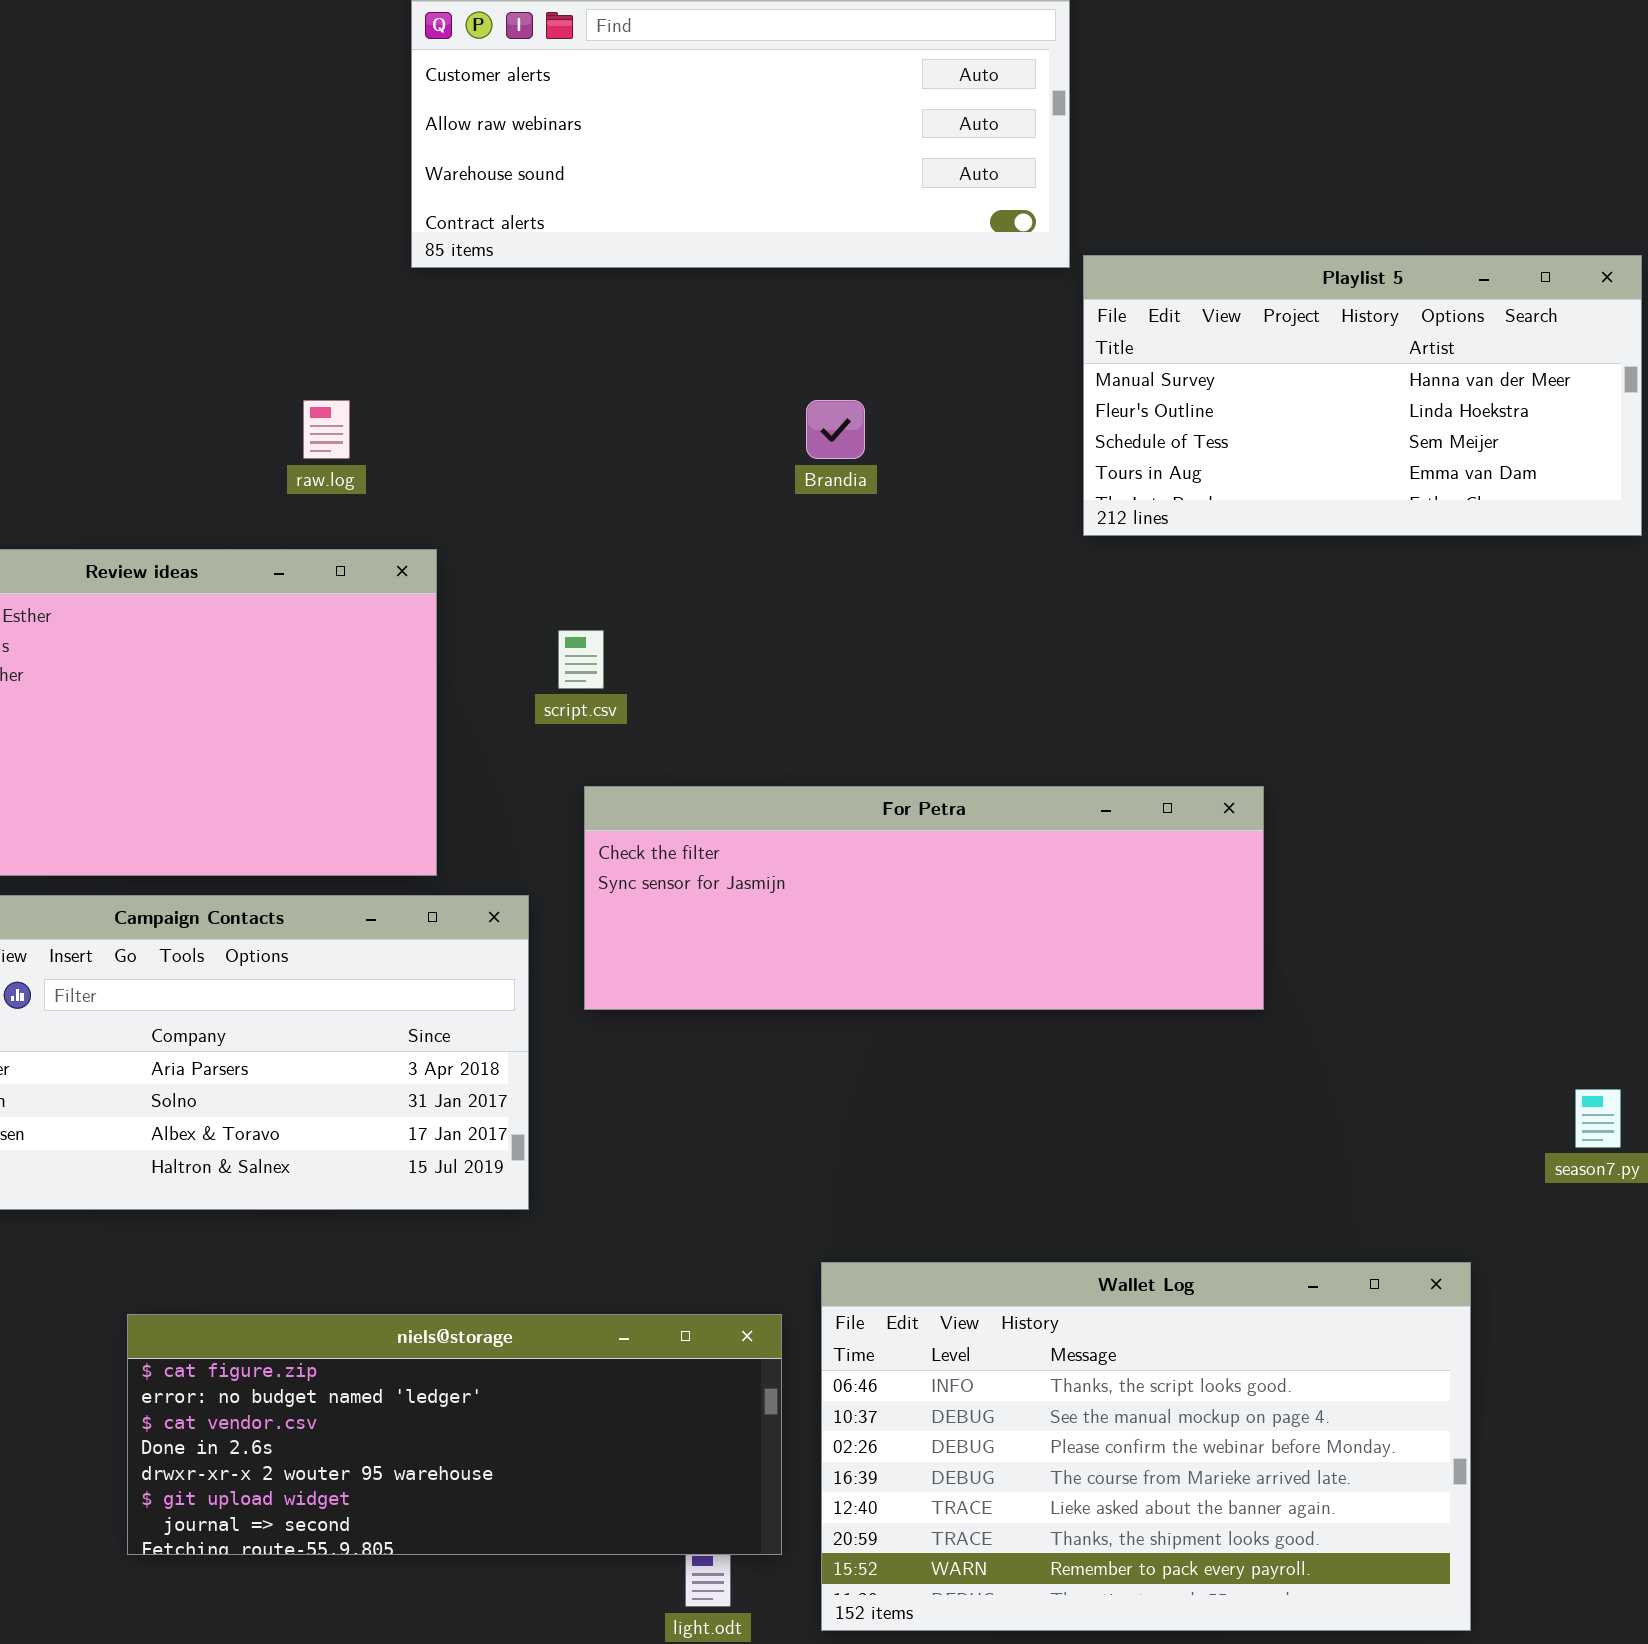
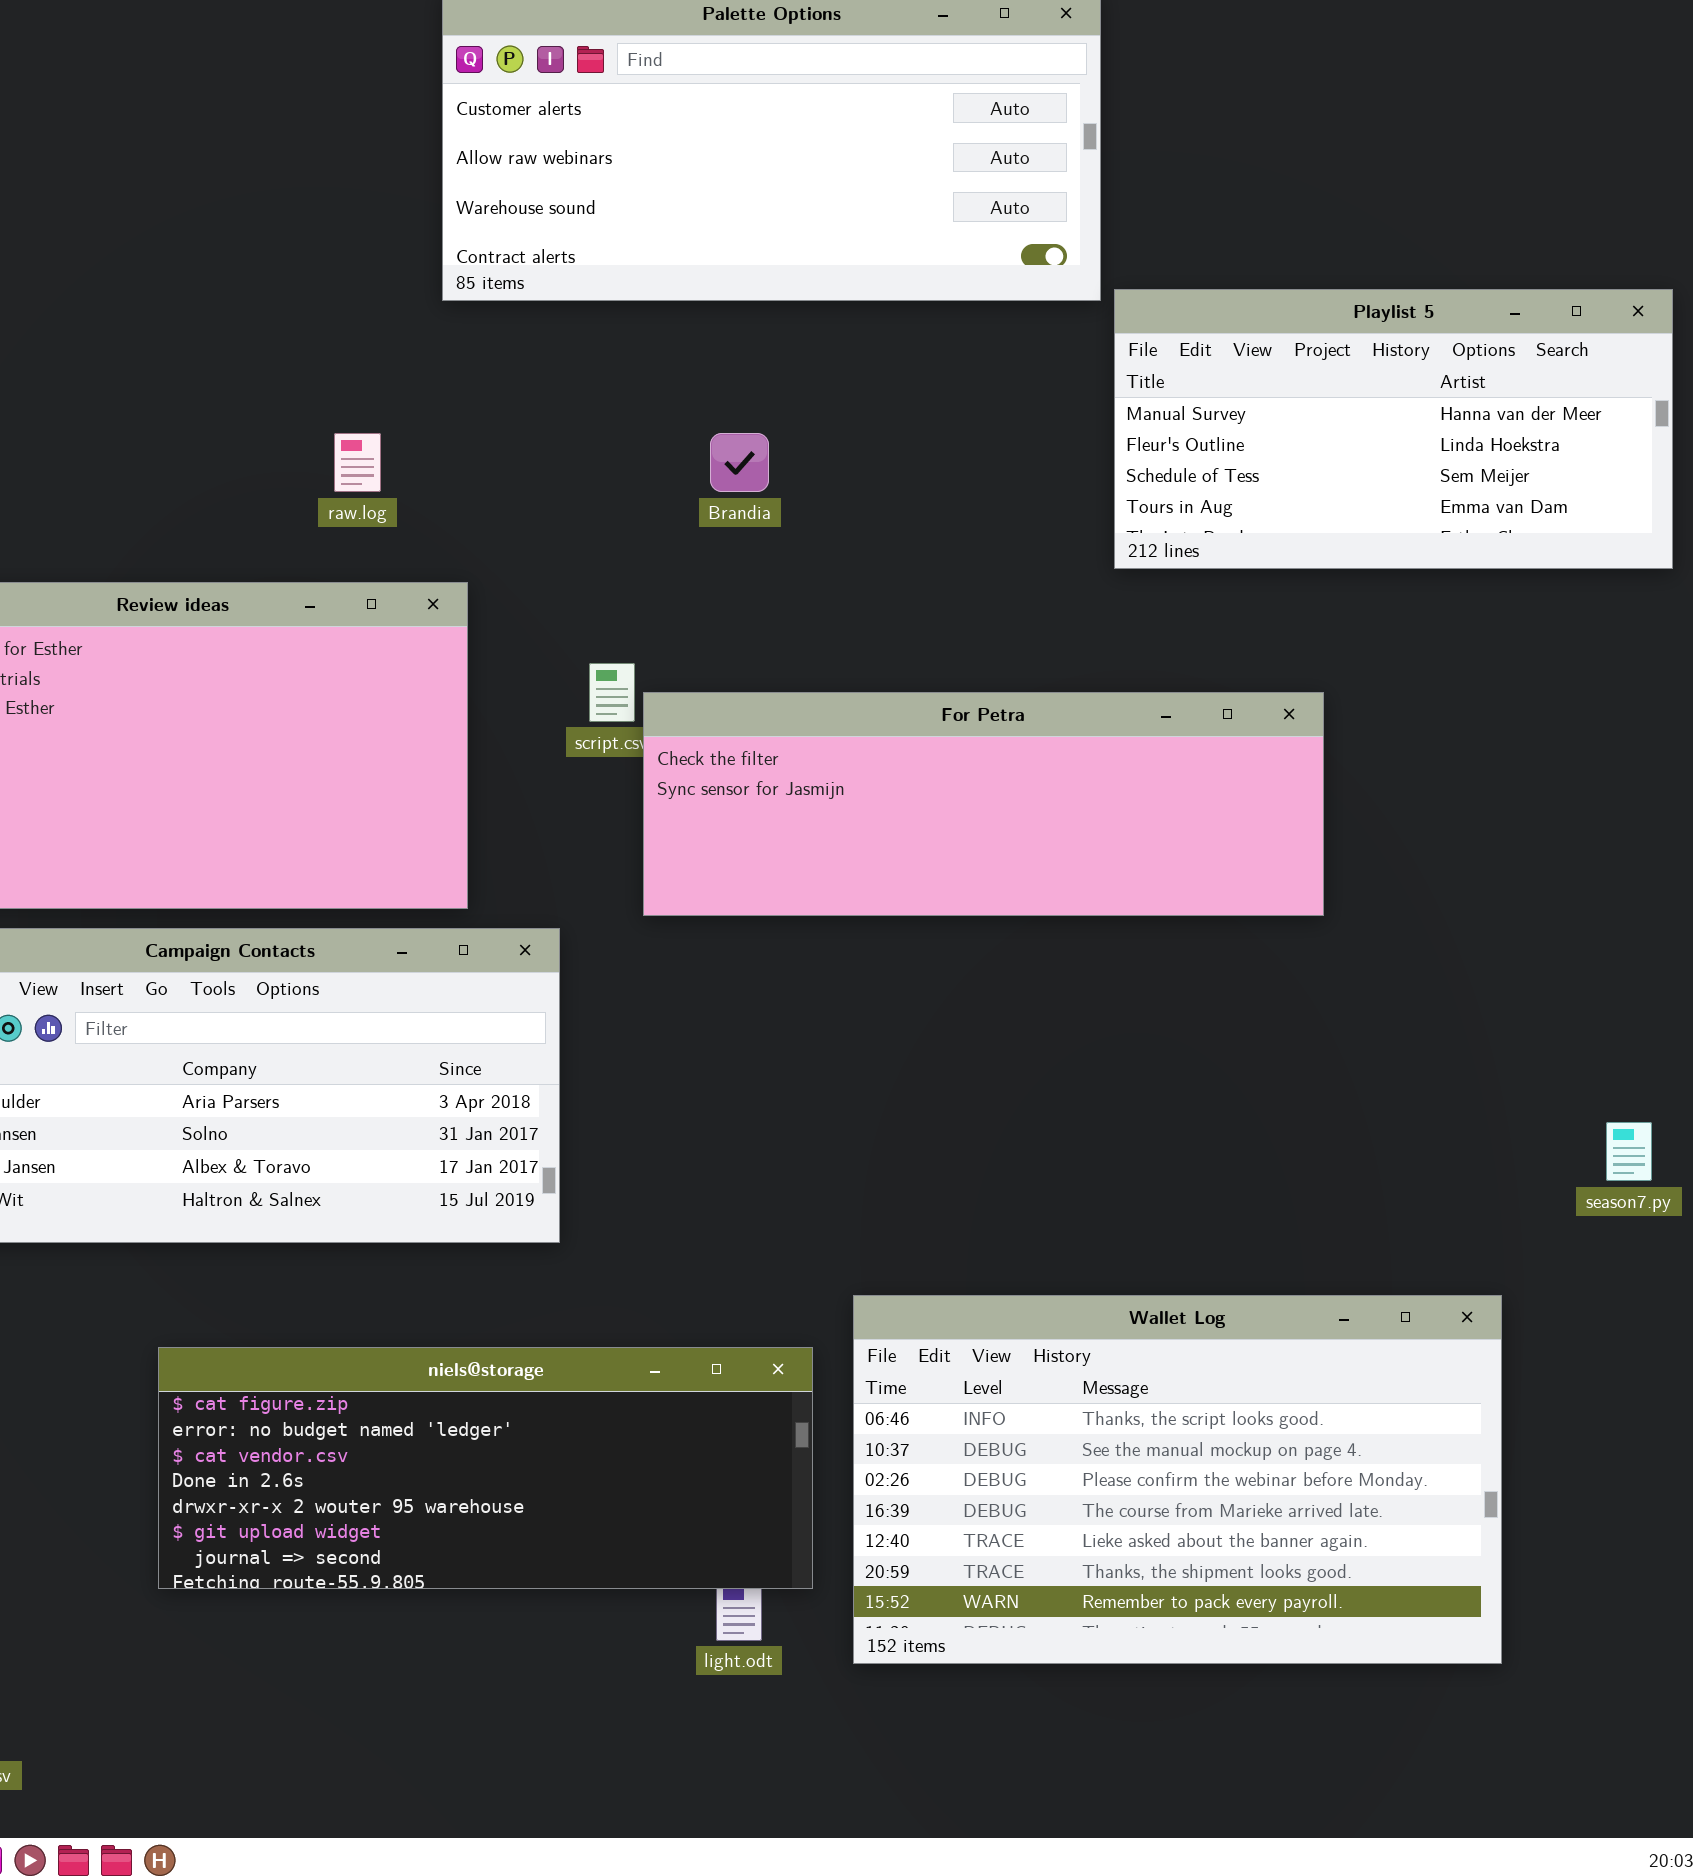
Brandia: [806,400,865,459] -> [710,433,769,492], moved
For Petra: [584,786,1264,1010] -> [643,692,1324,916], moved

